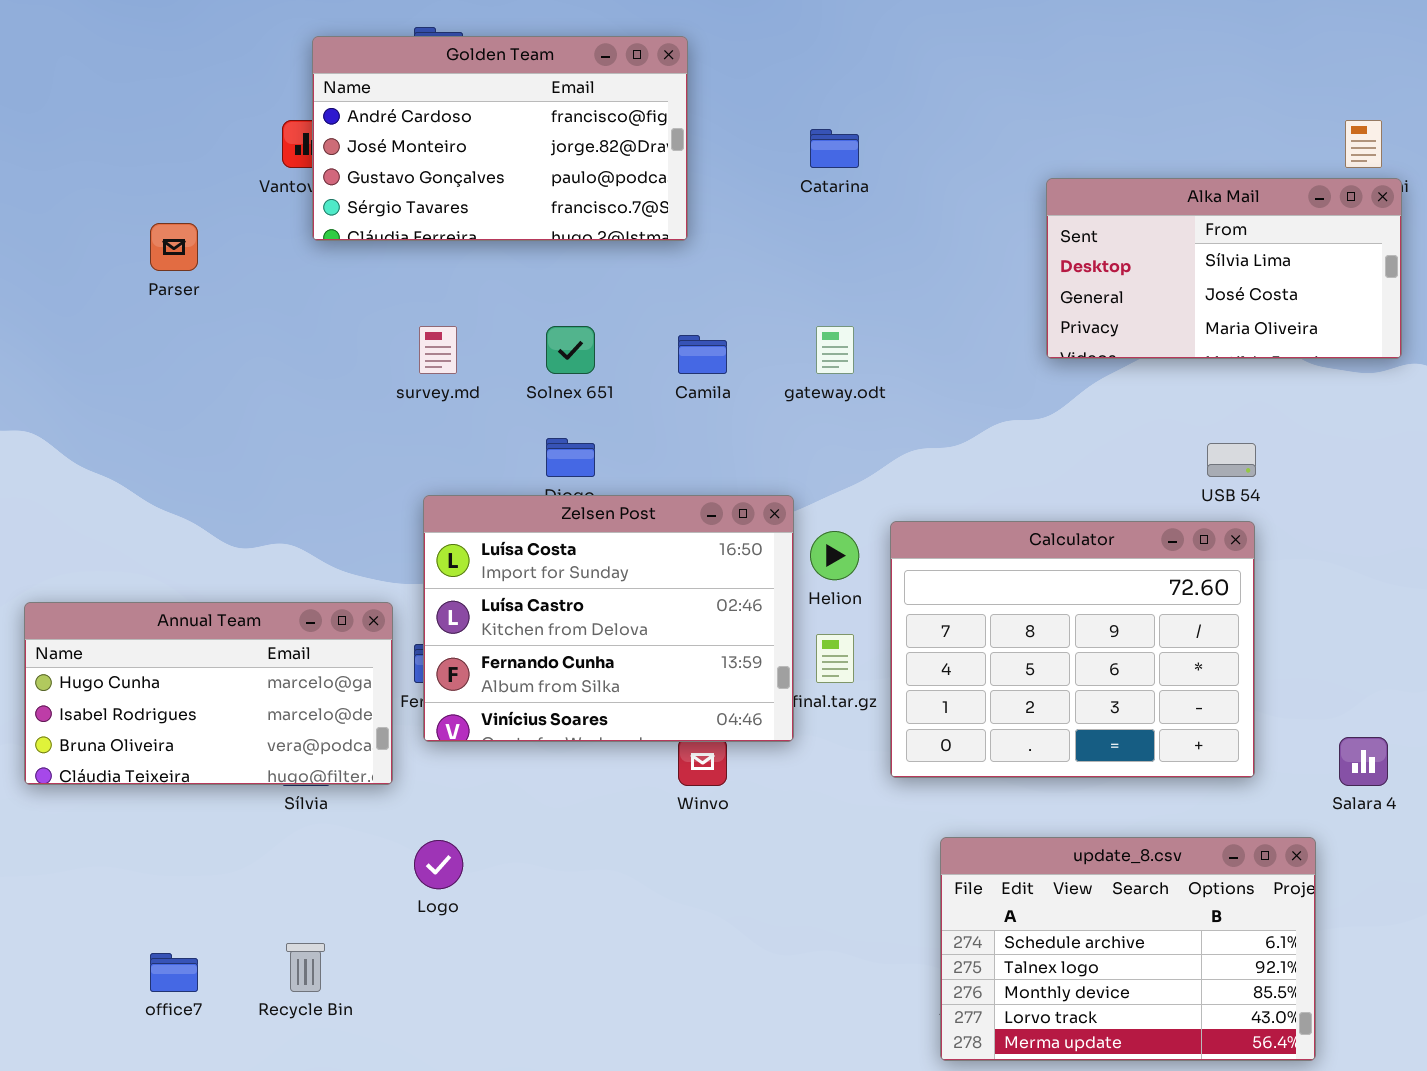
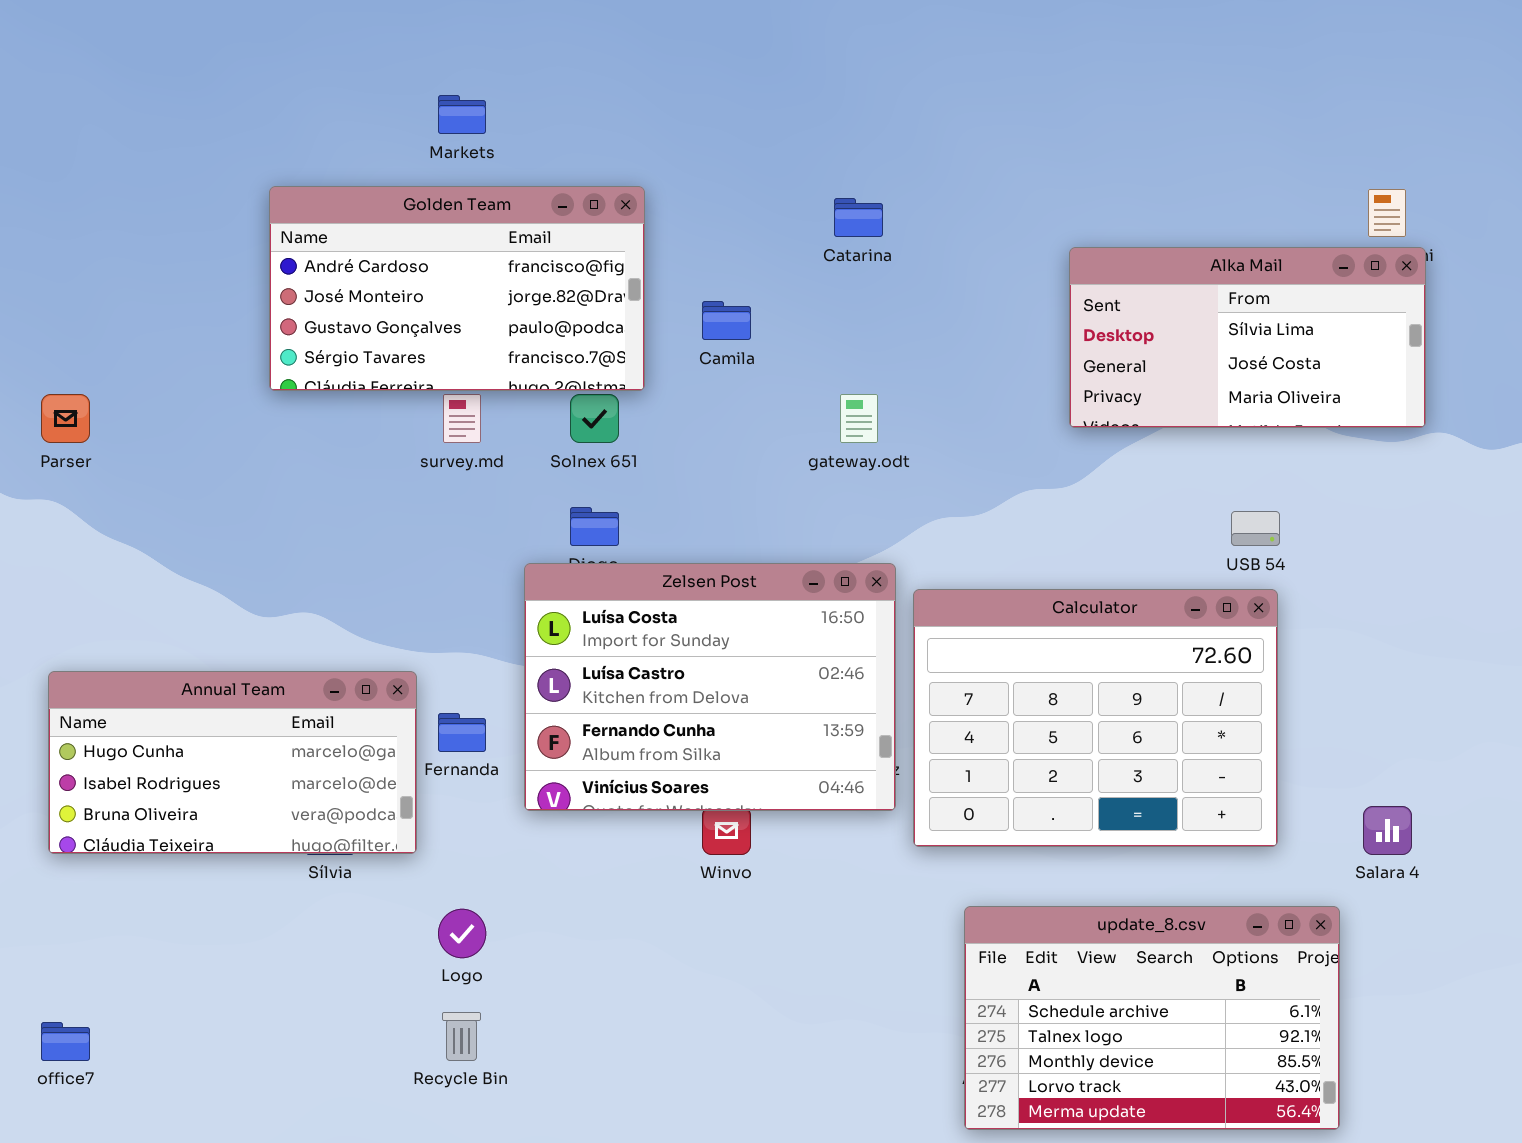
Golden Team: [312,36,688,241] -> [269,186,645,391], moved
Parser: [150,223,198,271] -> [41,394,90,443], moved
Camila: [678,335,727,374] -> [702,301,751,340], moved
Zelsen Post: [423,495,794,742] -> [524,563,896,811], moved
Recycle Bin: [286,943,325,992] -> [442,1012,481,1061], moved
office7: [150,953,198,992] -> [41,1022,90,1061], moved

